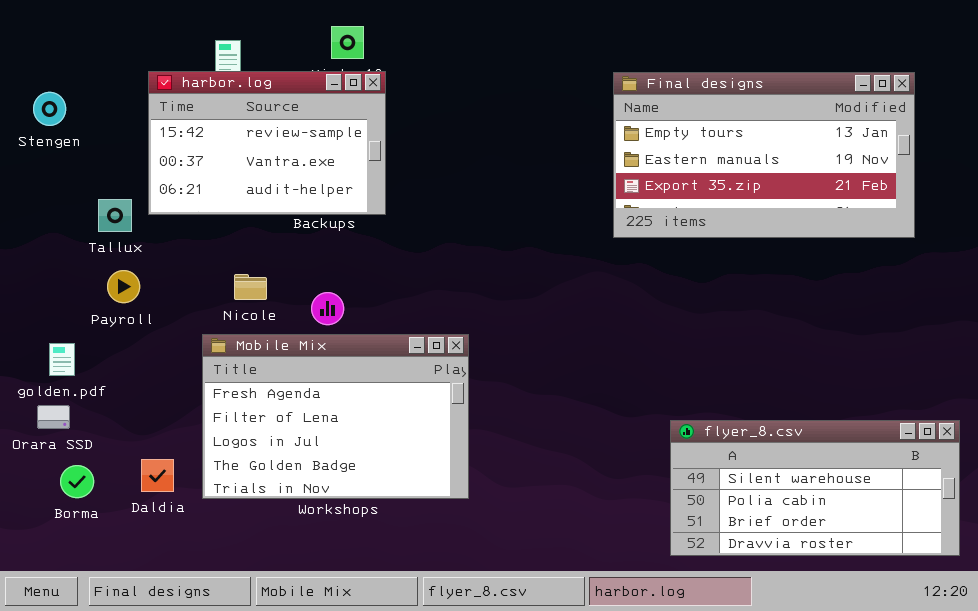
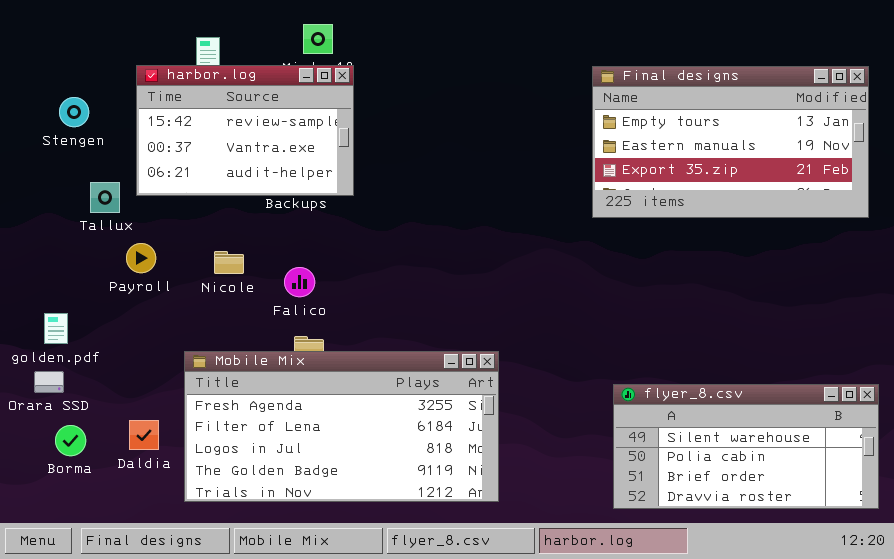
Final designs: [613,72,915,238] -> [592,66,869,218], moved
Stengen: [33,92,66,126] -> [59,97,89,127], moved
Payroll: [107,270,140,303] -> [126,243,156,273], moved
Mobile Mix: [202,334,469,499] -> [184,351,499,502], moved, resized

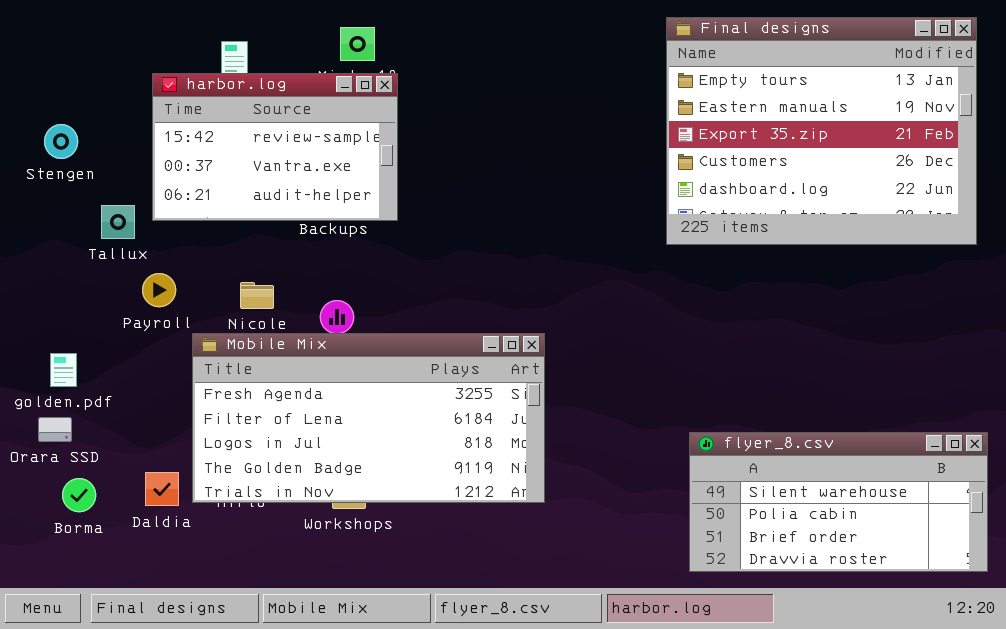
Final designs: [592,66,869,218] -> [666,17,977,245], resized
Stengen: [59,97,89,127] -> [44,124,78,159], moved
Mobile Mix: [184,351,499,502] -> [192,333,545,503], moved

